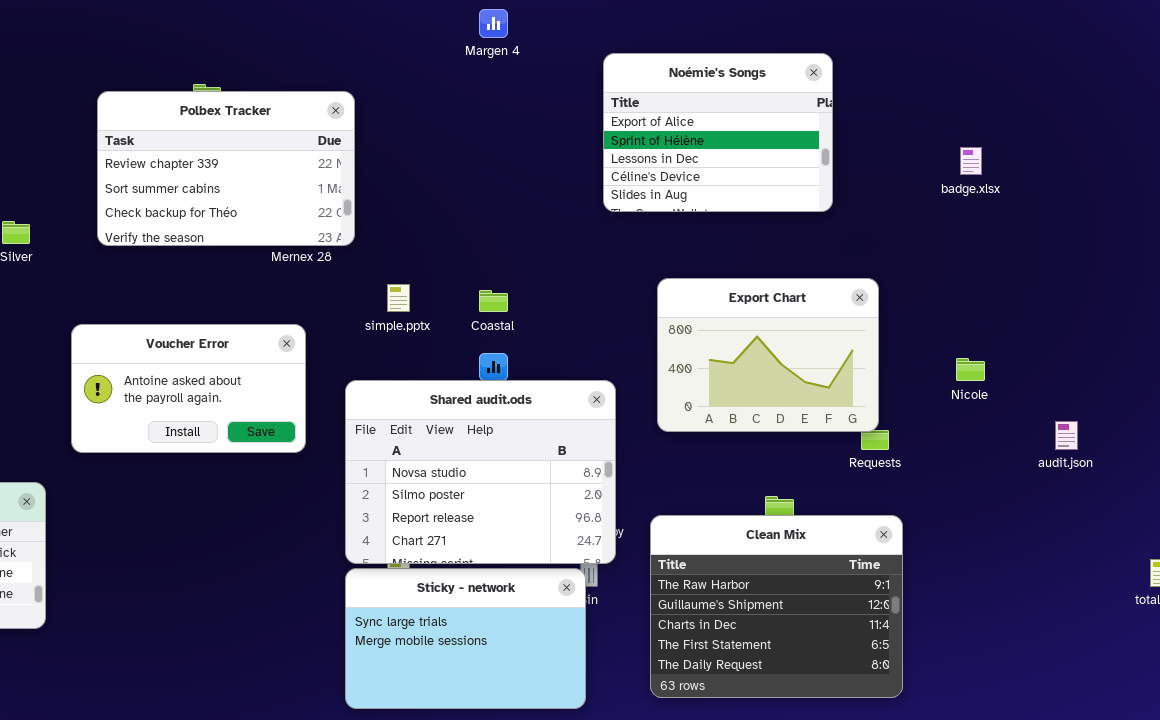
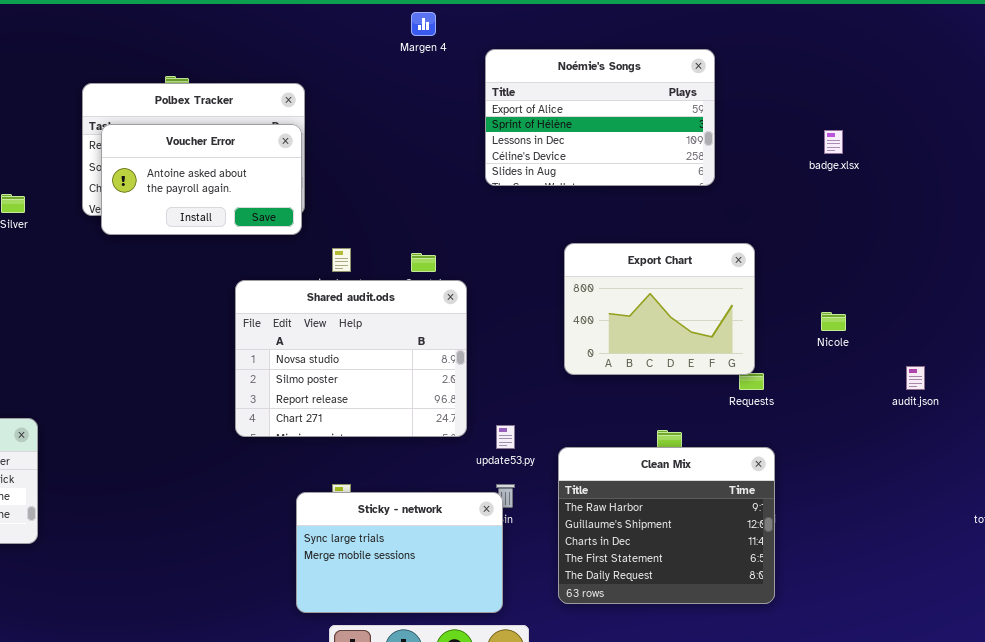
Noémie's Songs: [603,53,833,212] -> [485,49,715,186], resized
Voucher Error: [71,324,306,453] -> [101,124,302,235], moved
Shared audit.ods: [345,380,616,564] -> [235,280,467,437], moved

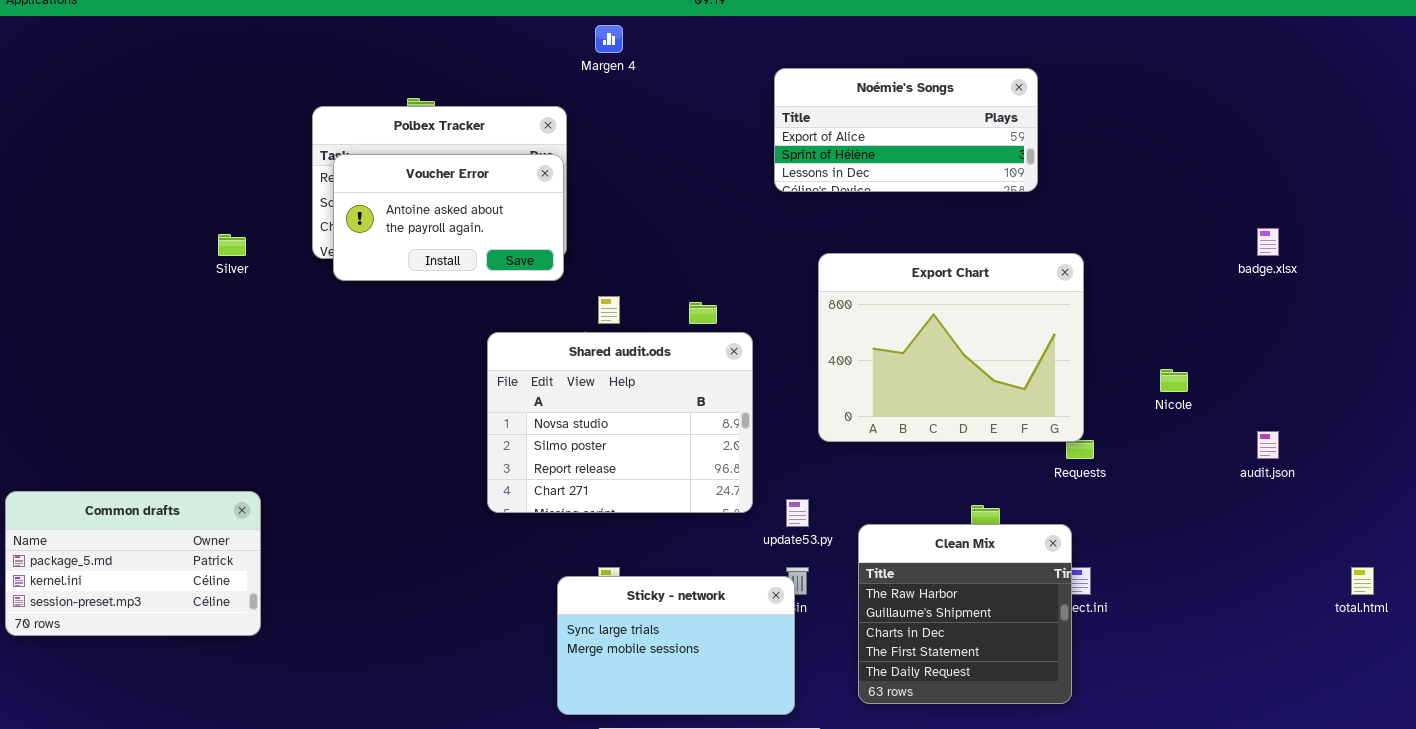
Margen 4: [411,12,436,36] -> [595,25,623,53], moved
Noémie's Songs: [485,49,715,186] -> [774,68,1038,192], resized
badge.xlsx: [824,130,843,154] -> [1257,228,1279,256], moved
Export Chart: [564,243,755,375] -> [818,253,1084,442], resized
Clean Mix: [558,447,775,604] -> [858,524,1072,704], resized

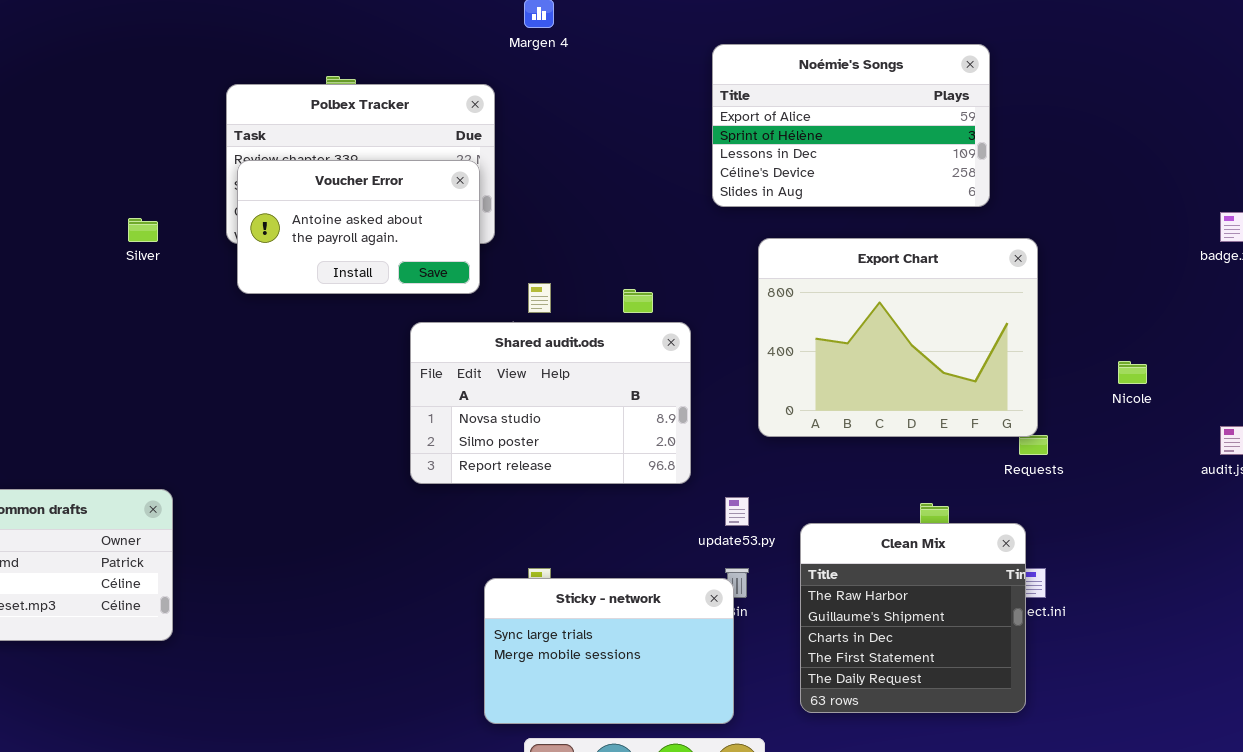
Noémie's Songs: [774,68,1038,192] -> [712,44,990,207], resized
Voucher Error: [333,154,564,281] -> [237,160,480,294], moved
Shared audit.ods: [487,332,753,513] -> [410,322,691,484], resized

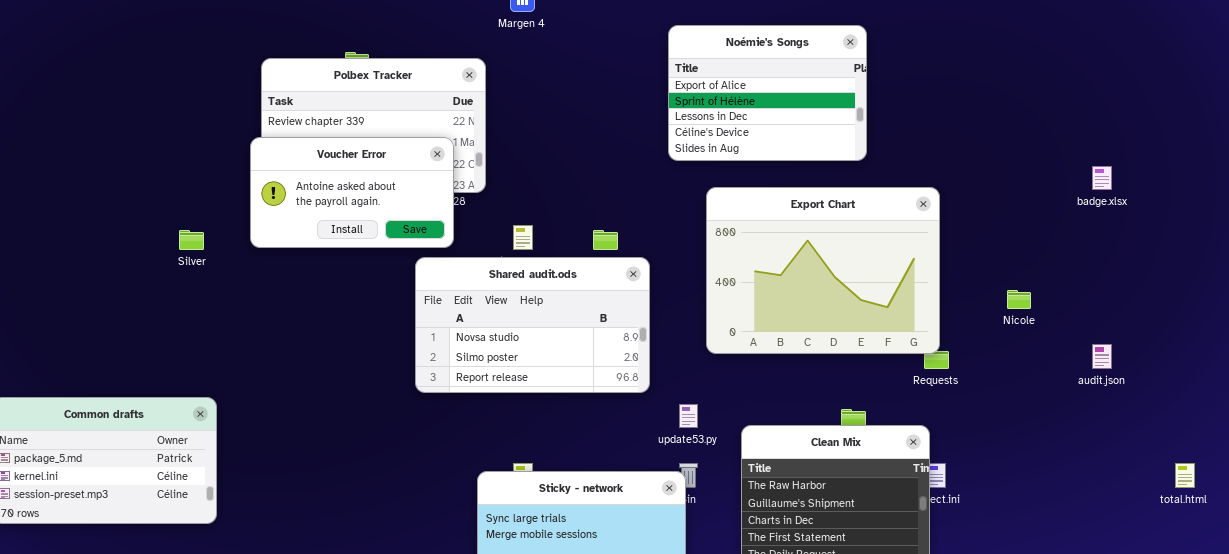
Noémie's Songs: [712,44,990,207] -> [668,25,867,161], resized
Voucher Error: [237,160,480,294] -> [250,137,454,248], moved
Silver: [128,218,158,242] -> [179,230,204,250], moved

